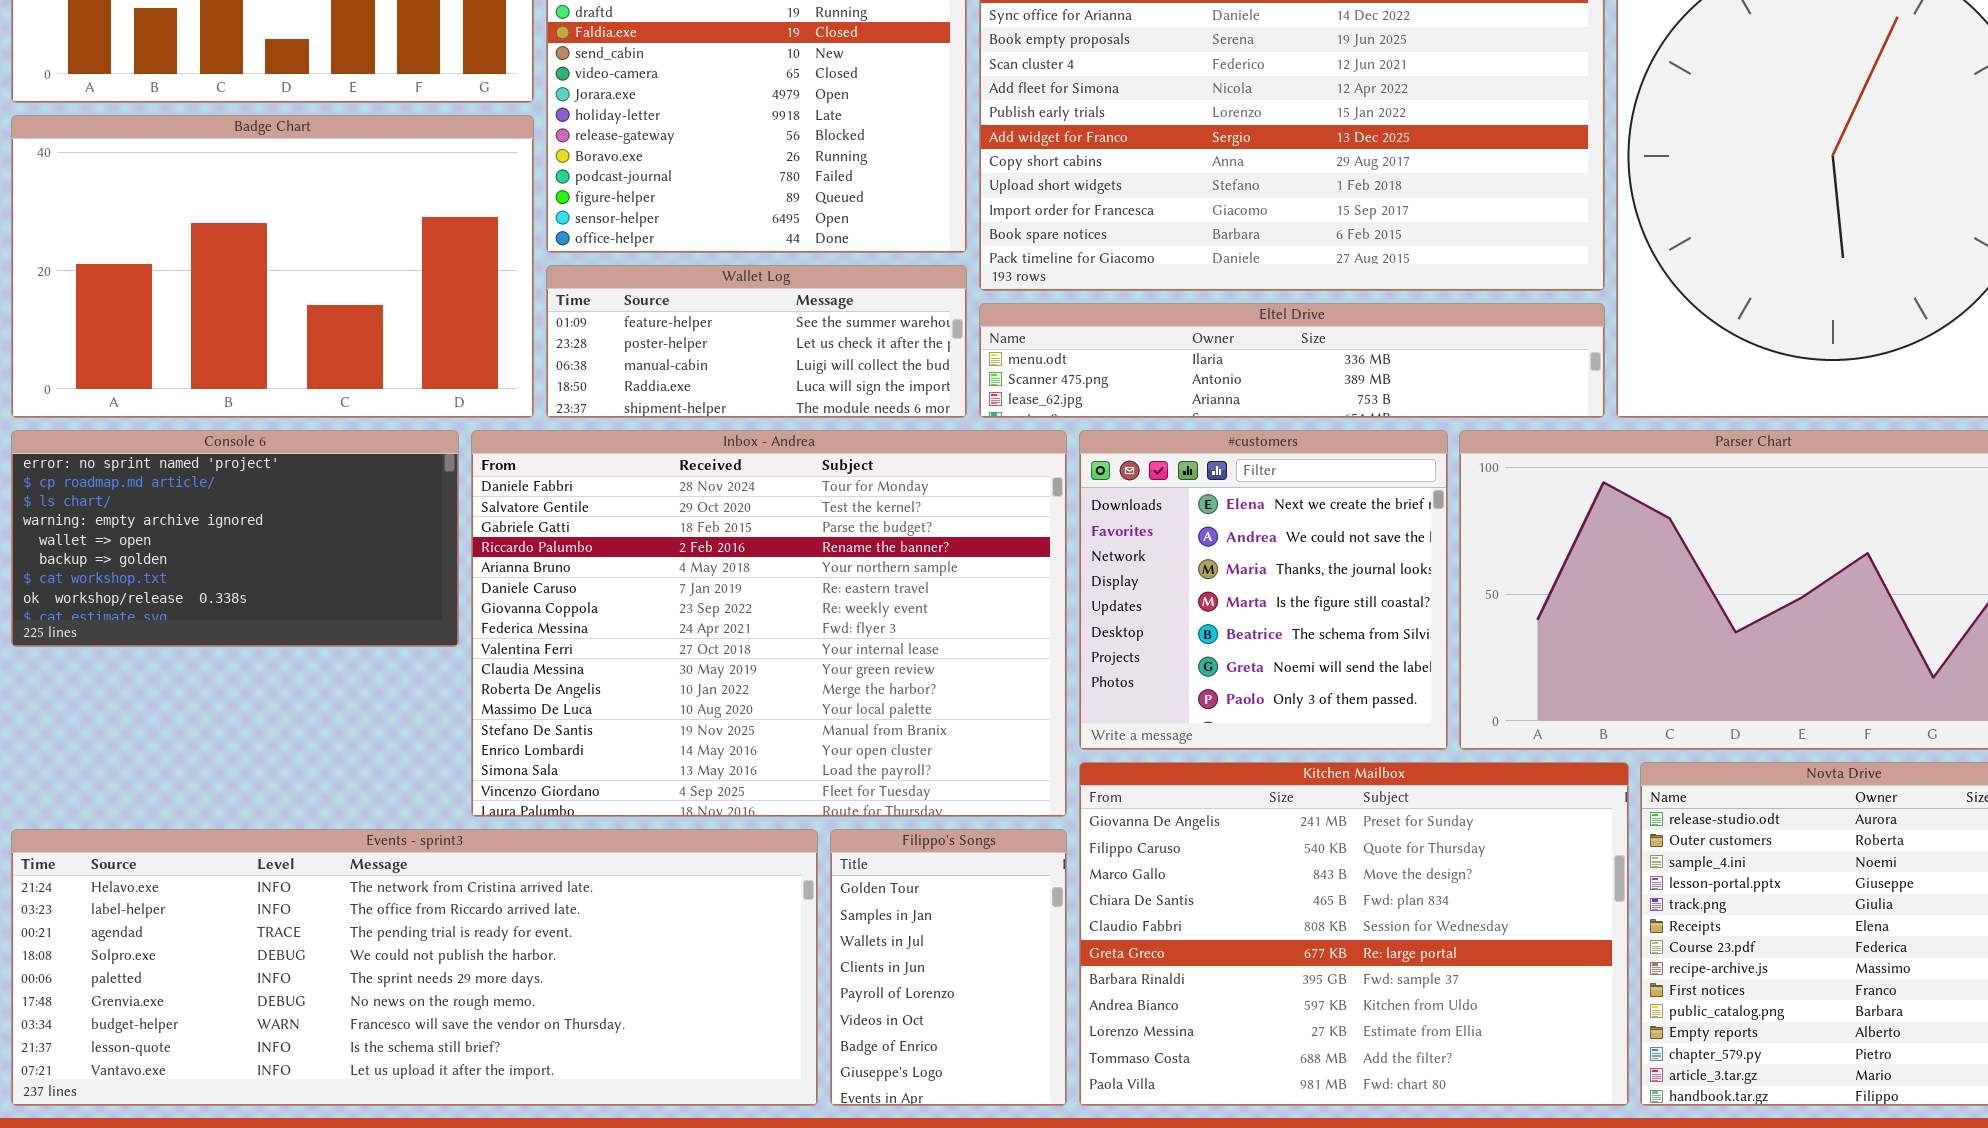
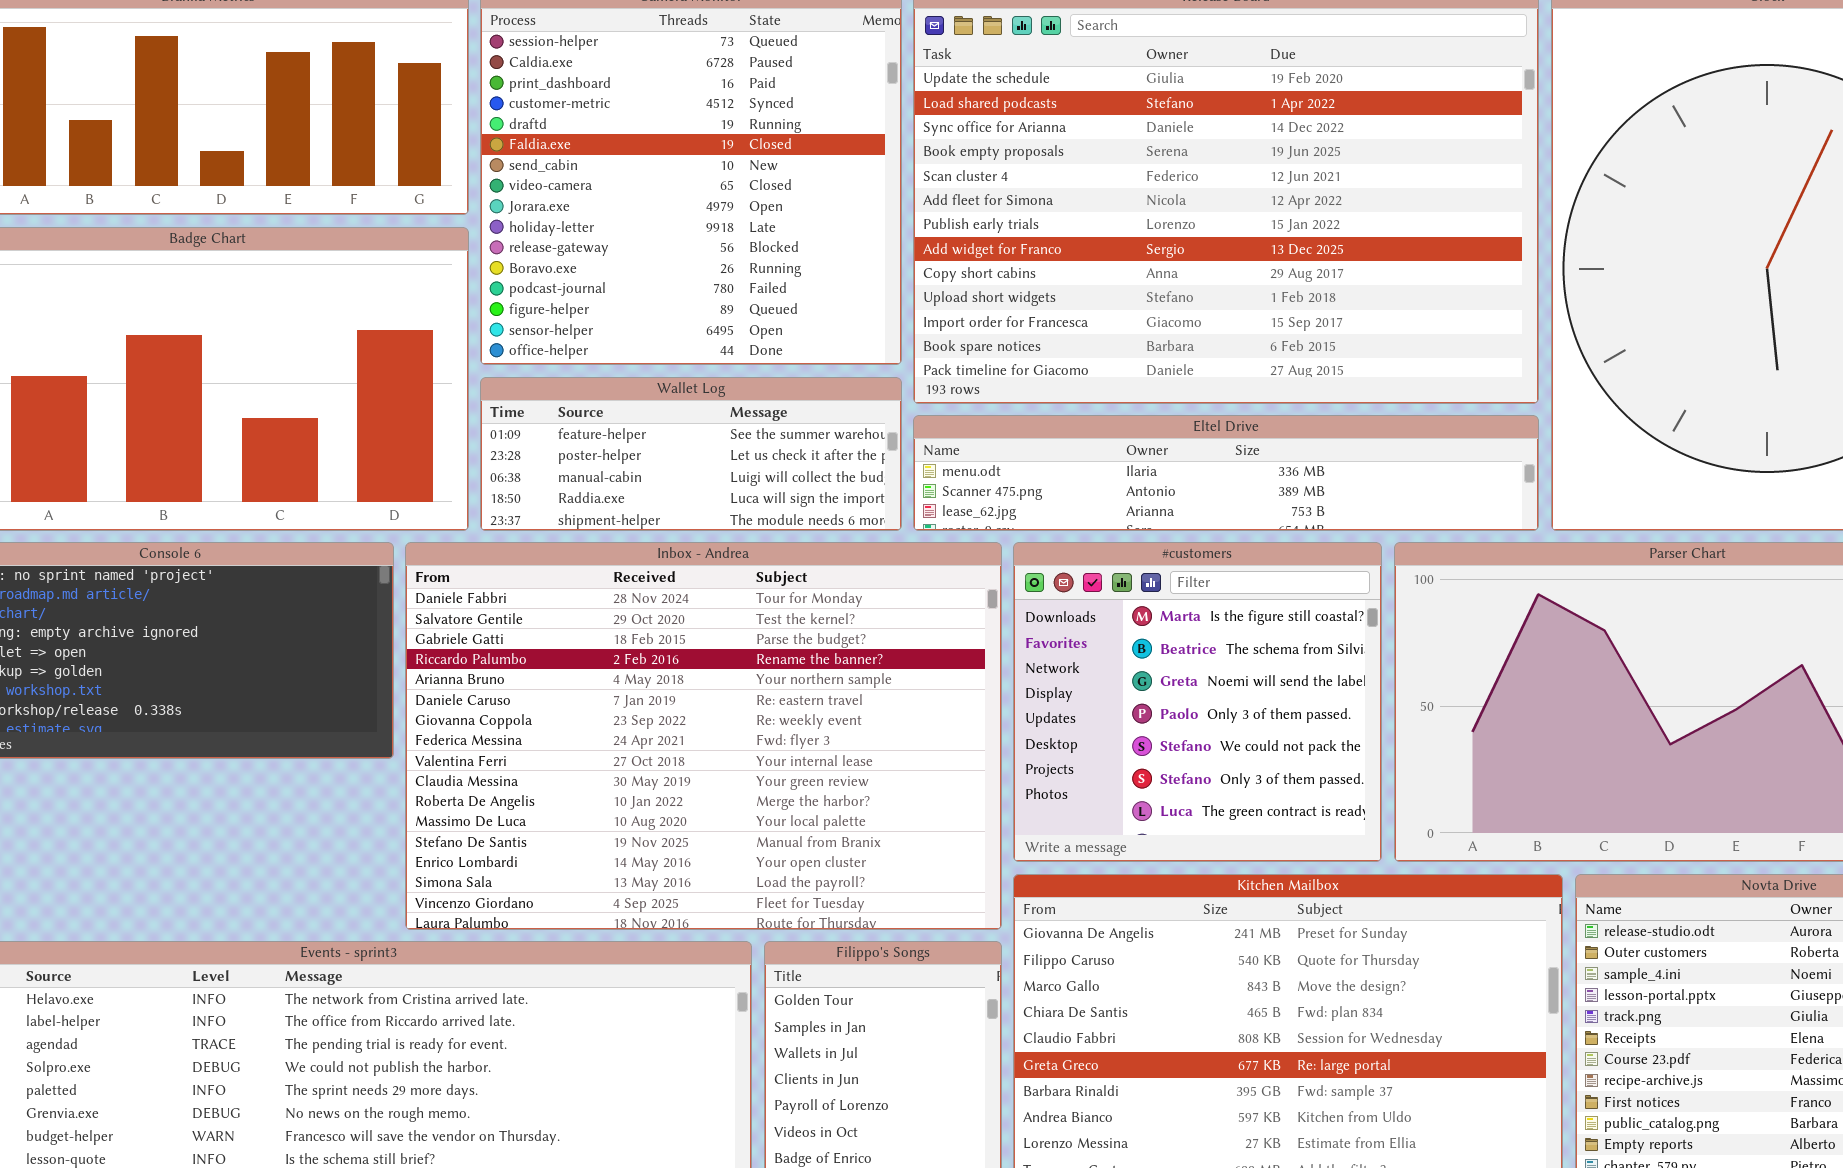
#customers: [1079,430,1448,750] -> [1013,542,1382,862], scrolled down 3 rows

